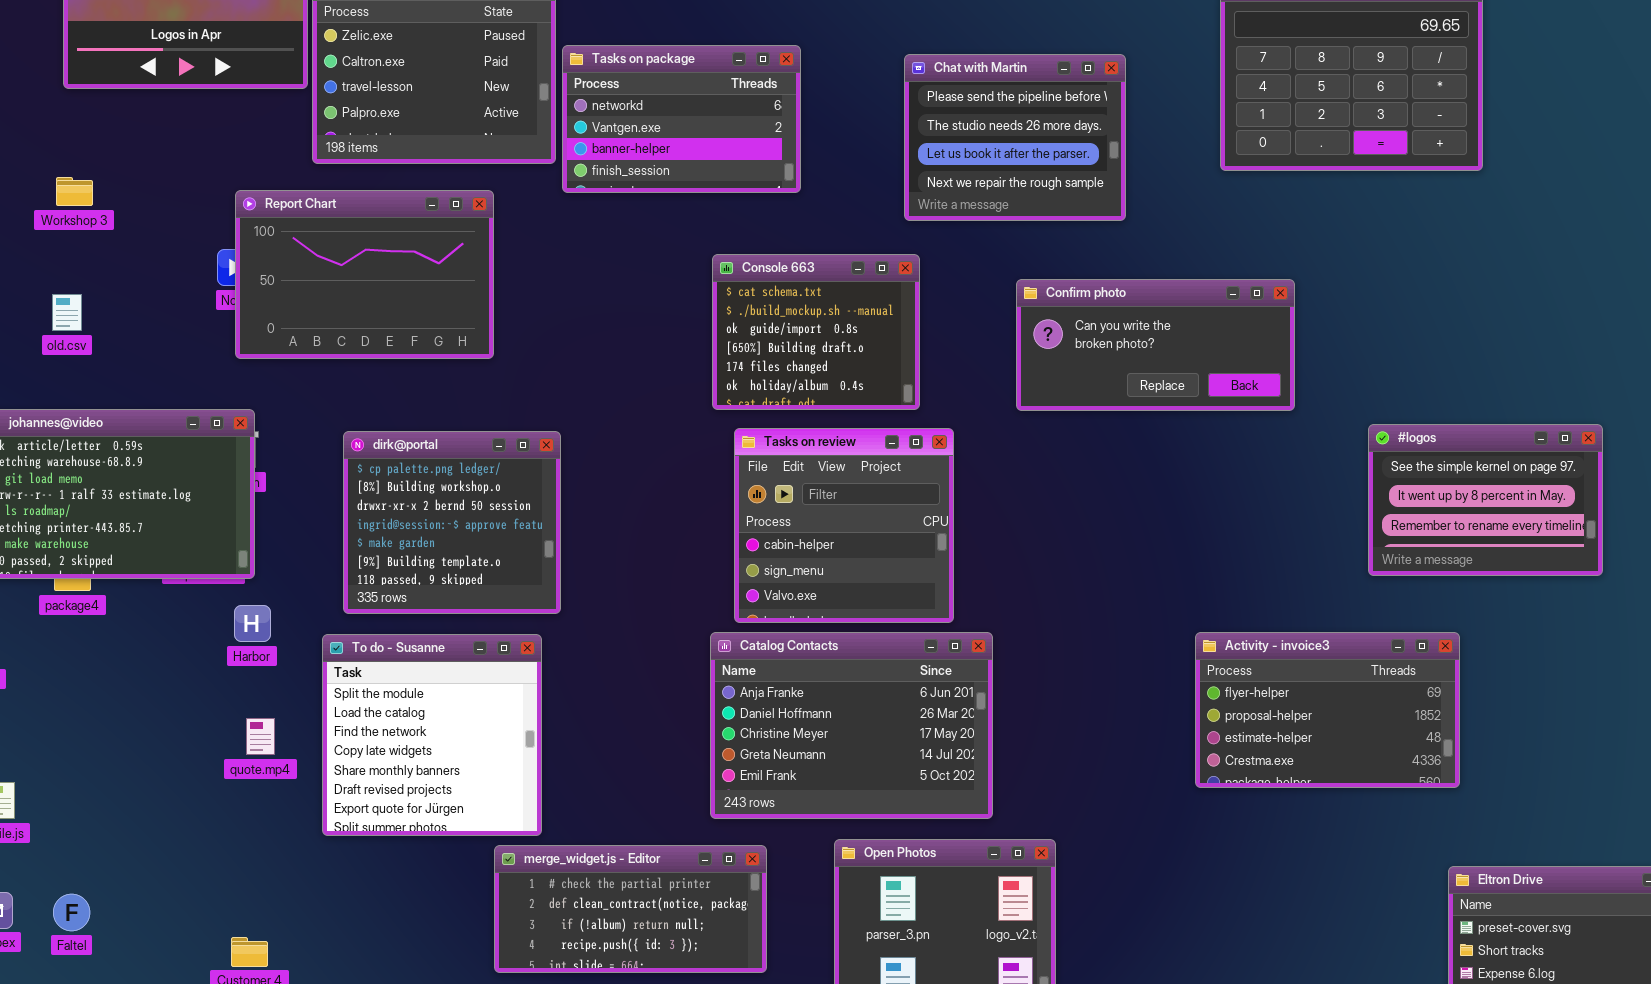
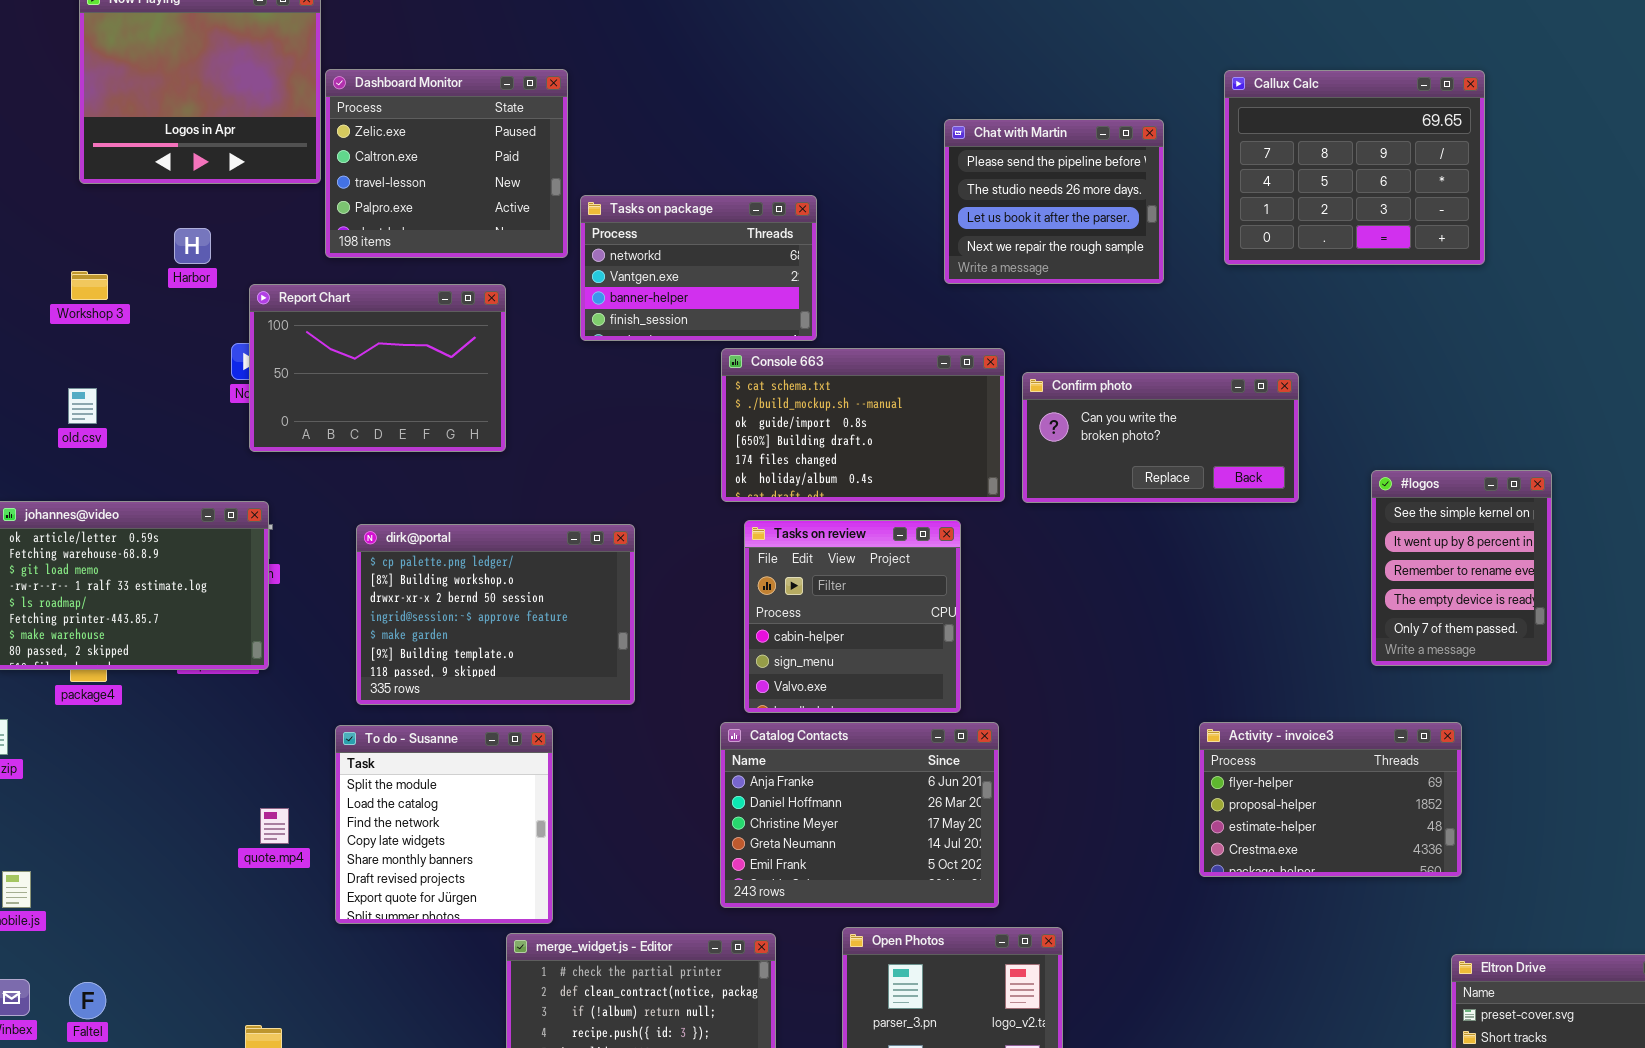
Tasks on package: [562,45,801,193] -> [580,195,817,341], moved
Chat with Martin: [904,54,1126,221] -> [944,119,1164,284], moved
Console 663: [712,254,920,410] -> [721,348,1005,502], resized
#logos: [1368,424,1603,576] -> [1371,470,1552,666], resized
dirk@portal: [343,431,561,614] -> [356,524,635,705], resized
Harbor: [234,605,271,642] -> [174,228,211,264], moved

